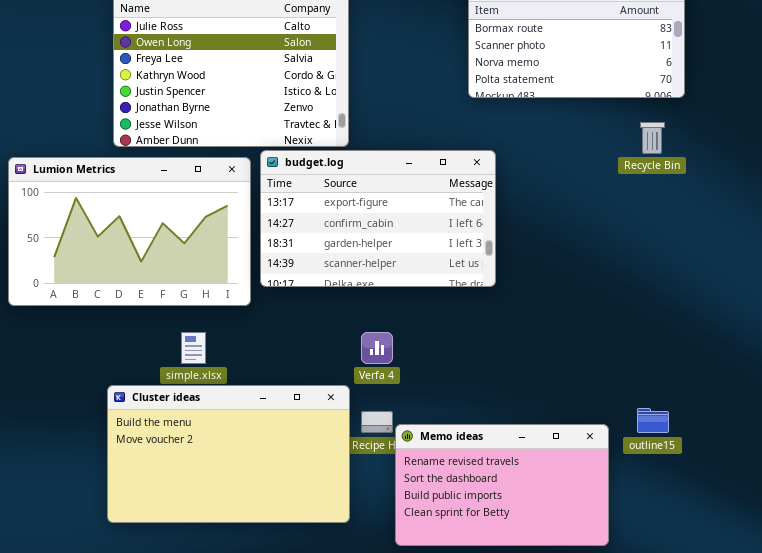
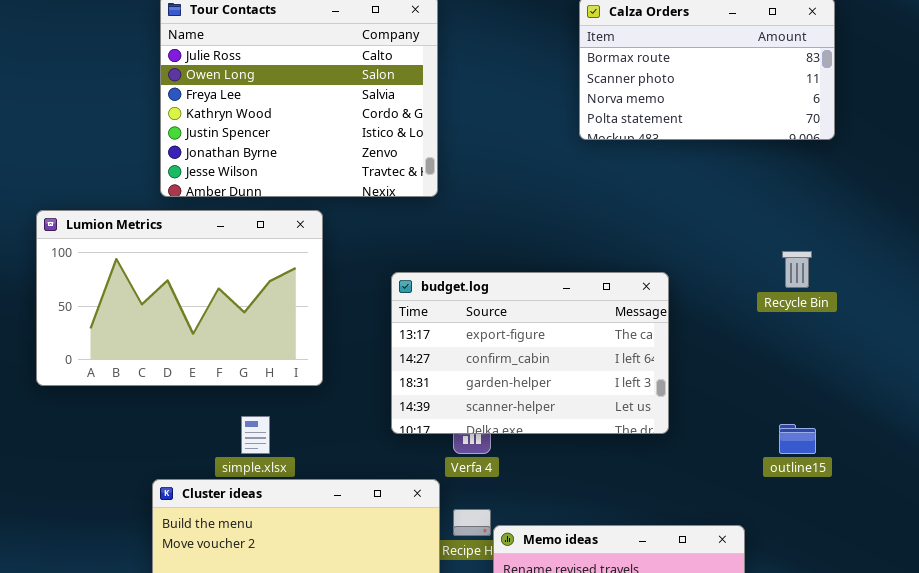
Recycle Bin: [640,122,665,154] -> [782,251,812,288], moved
budget.log: [260,150,496,287] -> [391,272,669,434], moved
outline15: [637,408,669,433] -> [779,424,816,454], moved

